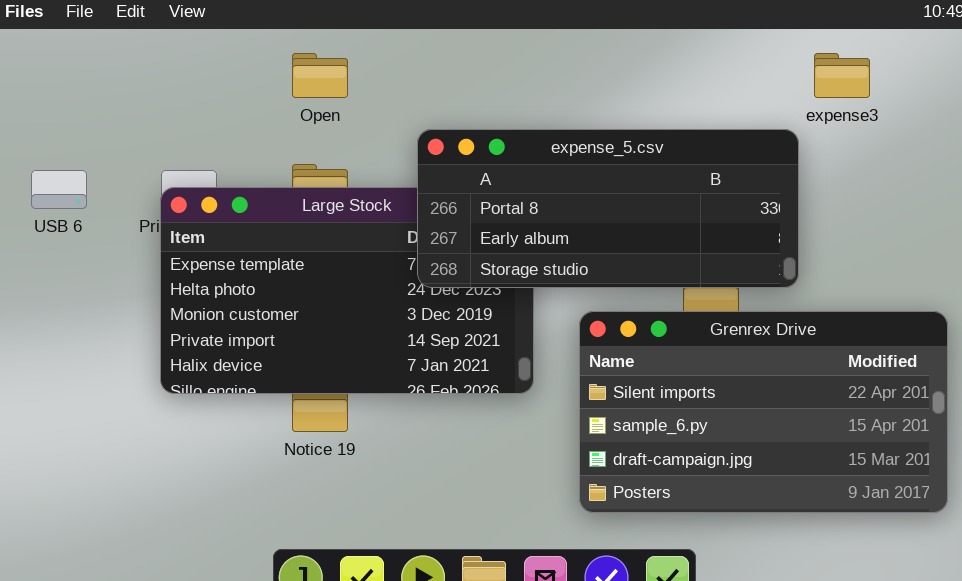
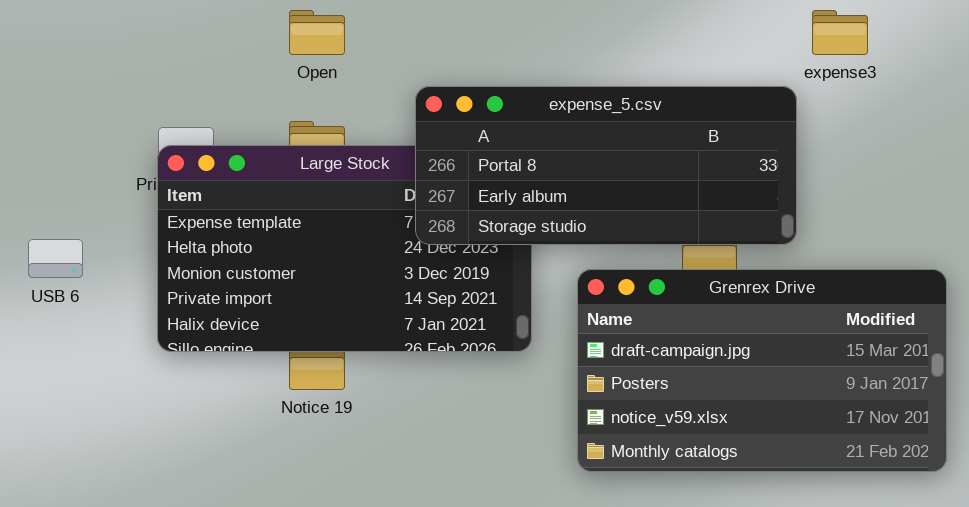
USB 6: [31,170,87,209] -> [28,239,83,278], moved
Grenrex Drive: [579,311,948,513] -> [577,269,947,472], scrolled down 2 rows

